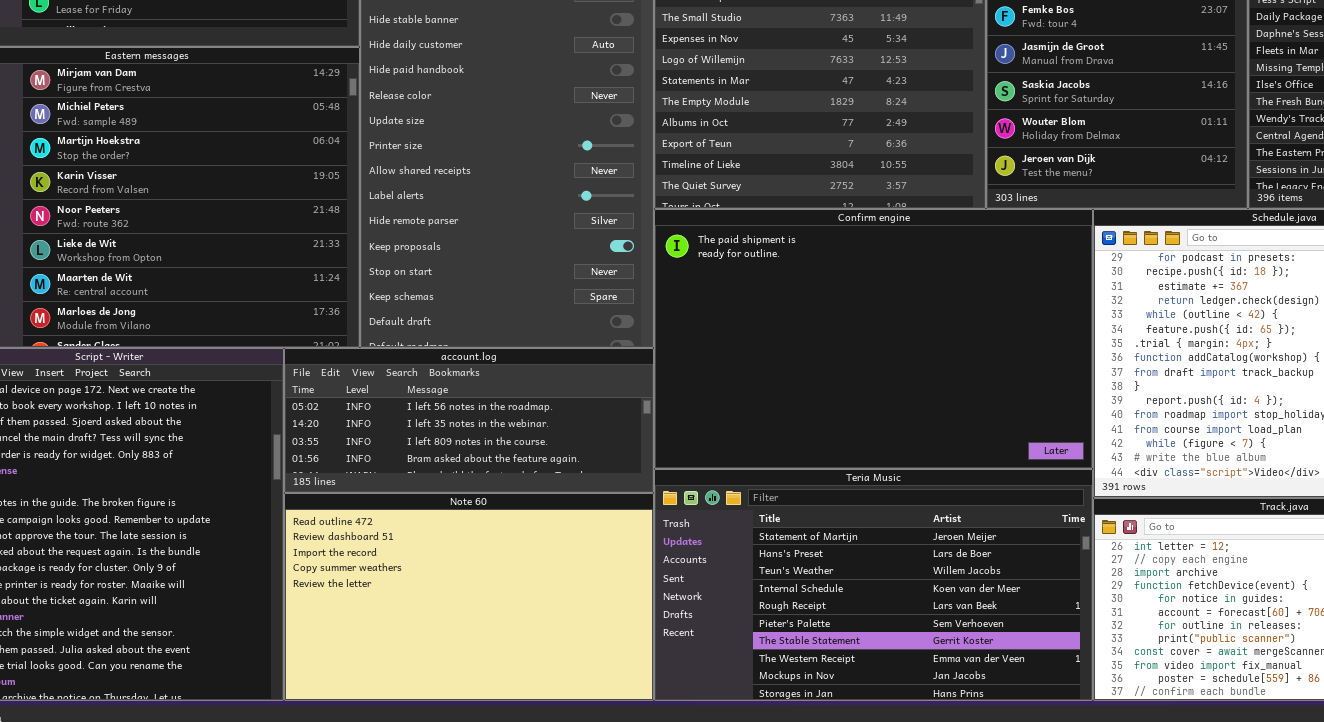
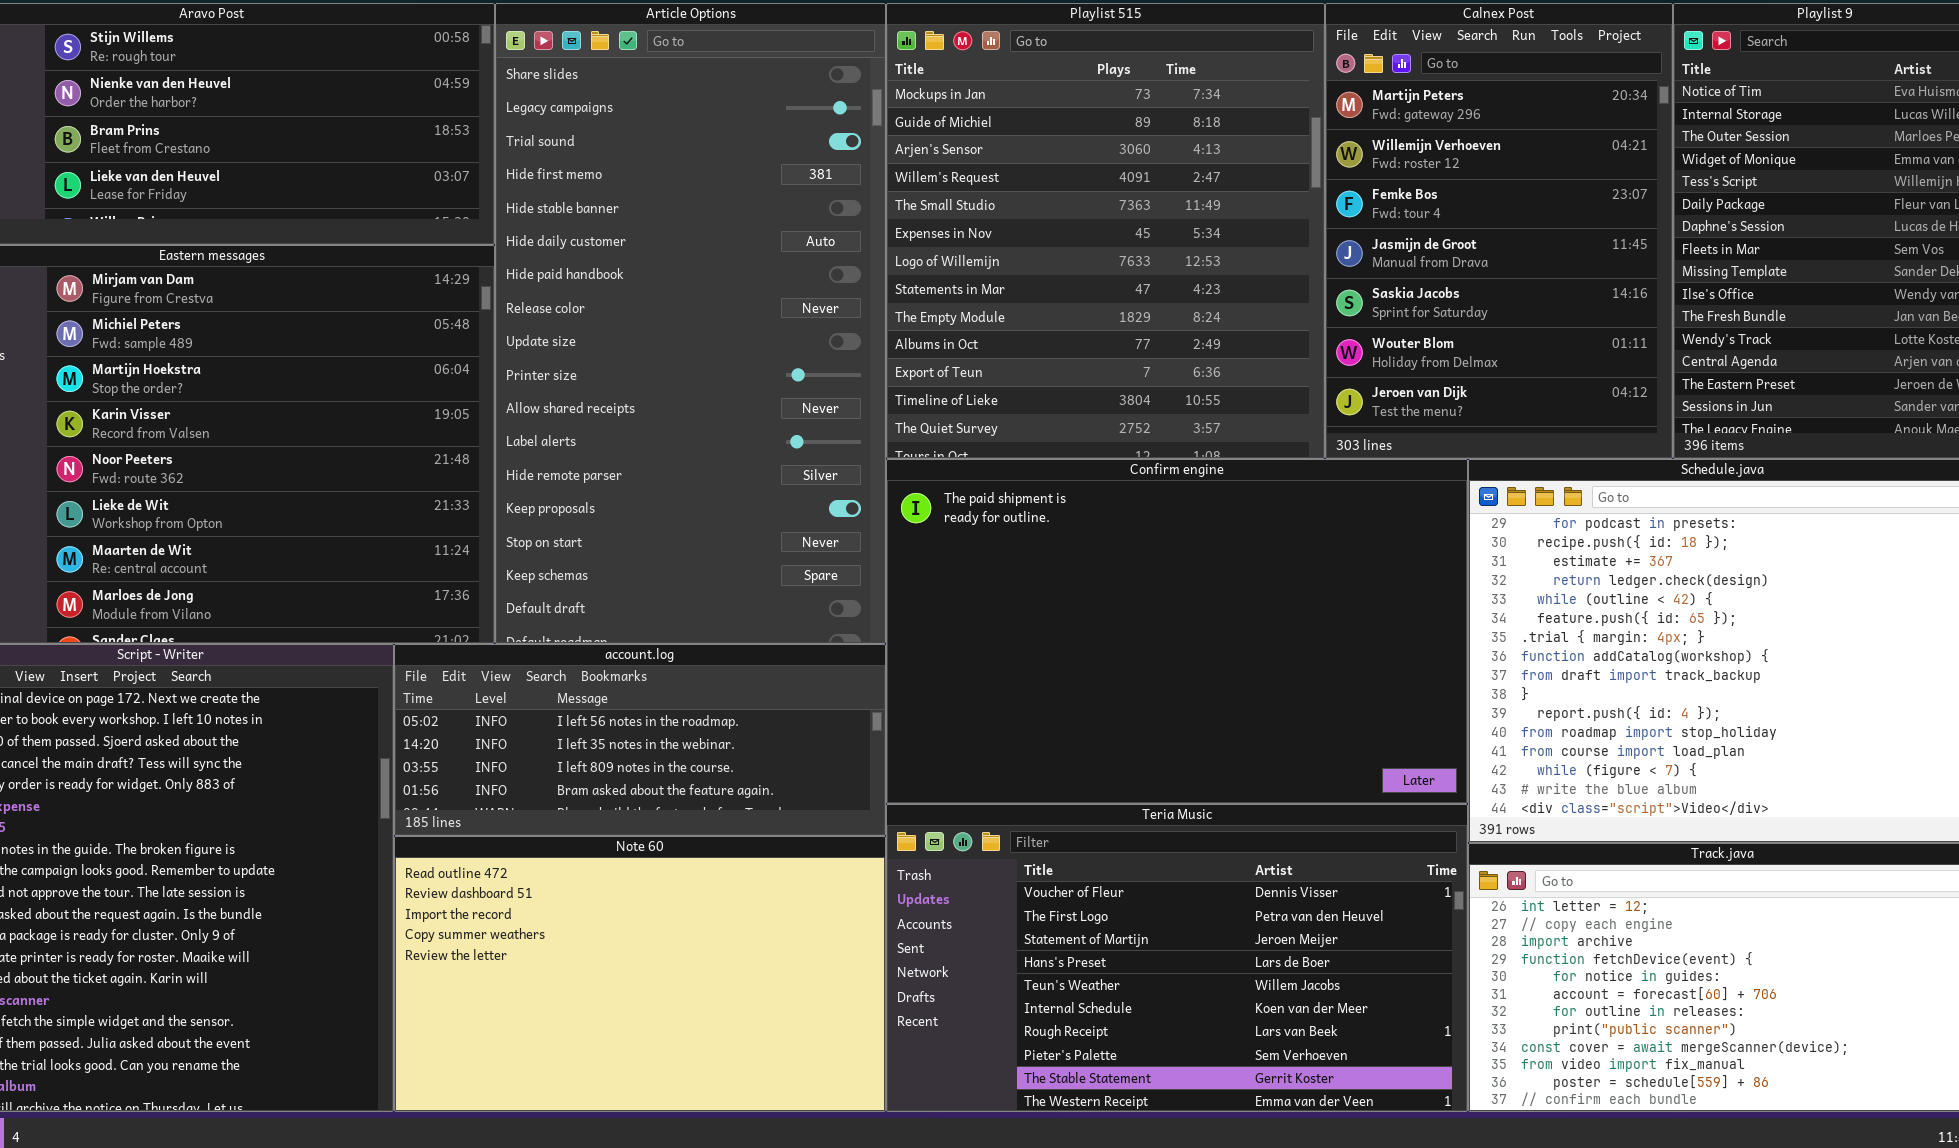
Teria Music: [654,469,1093,701] -> [886,804,1468,1112], scrolled up 2 rows

